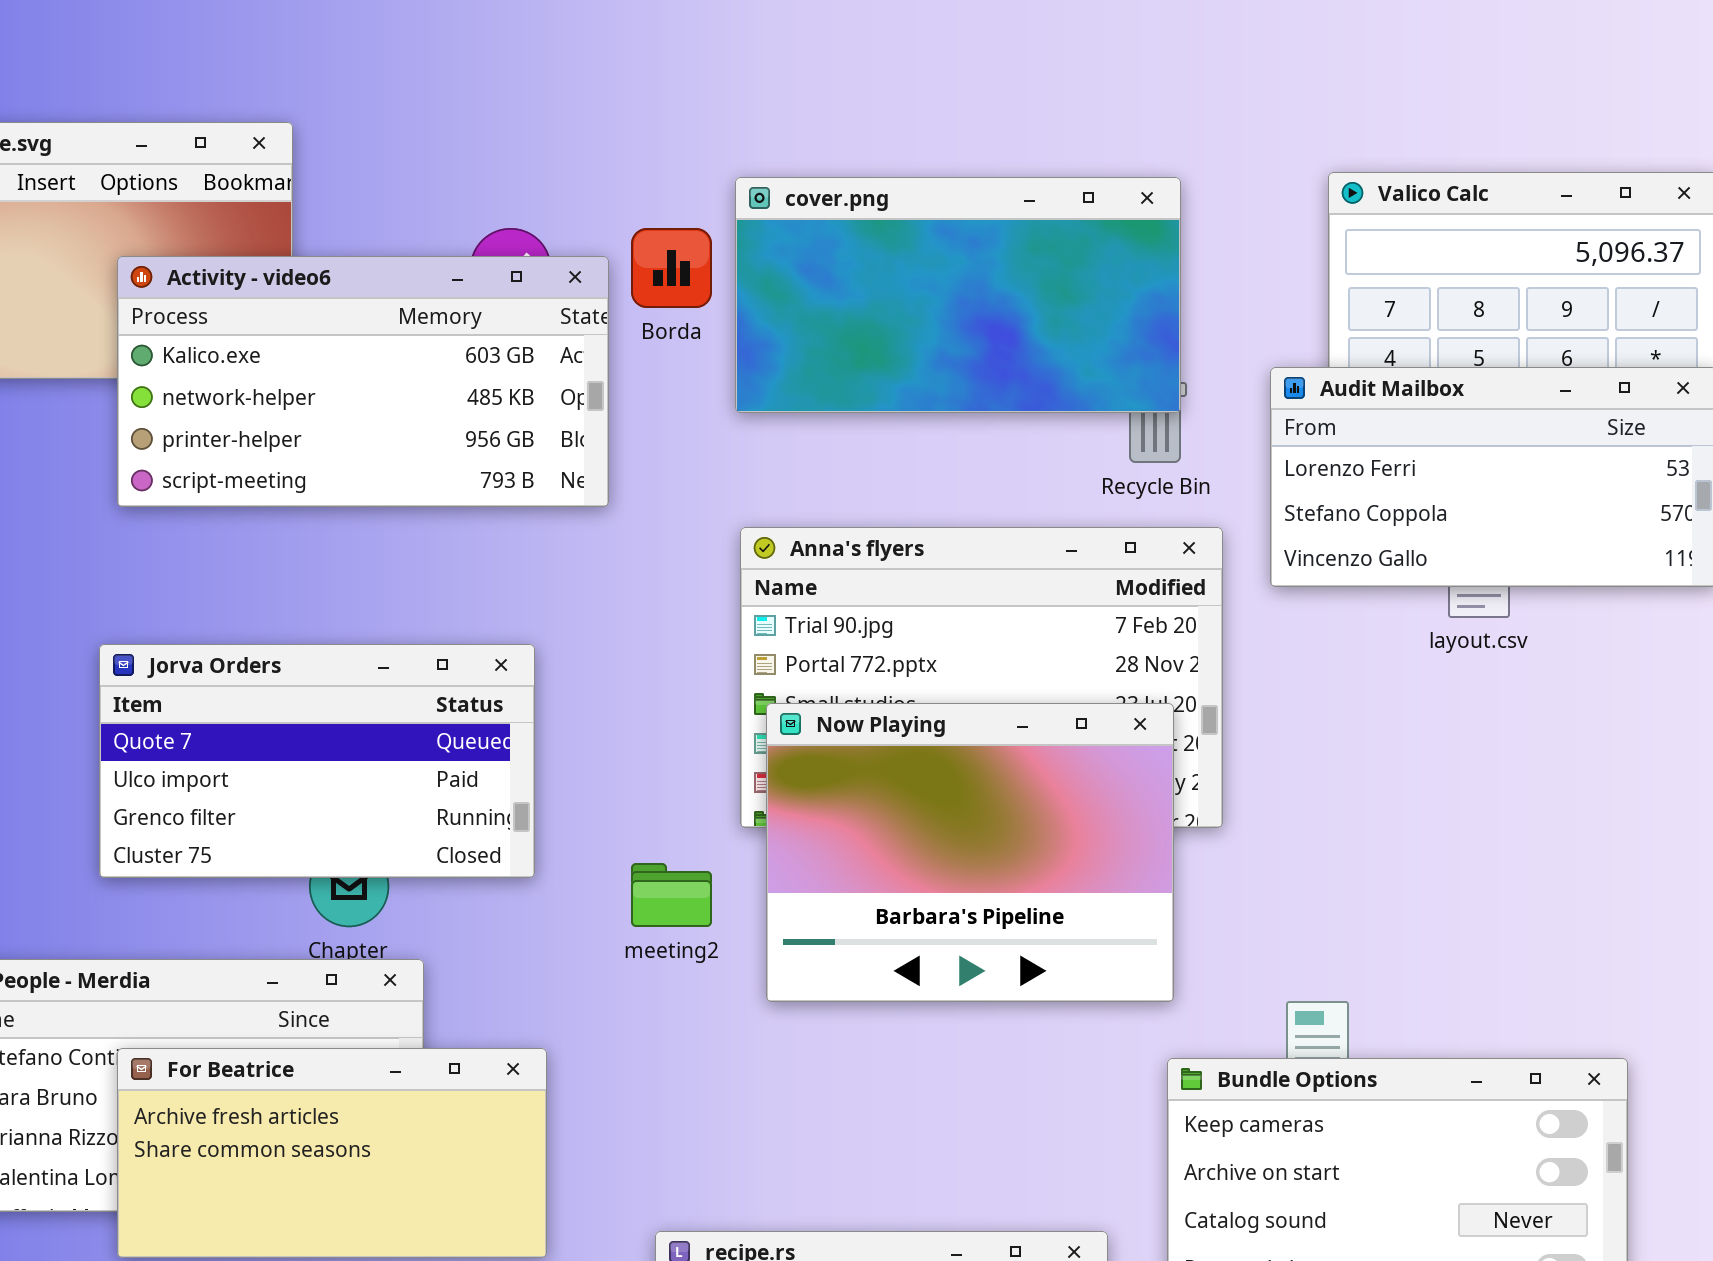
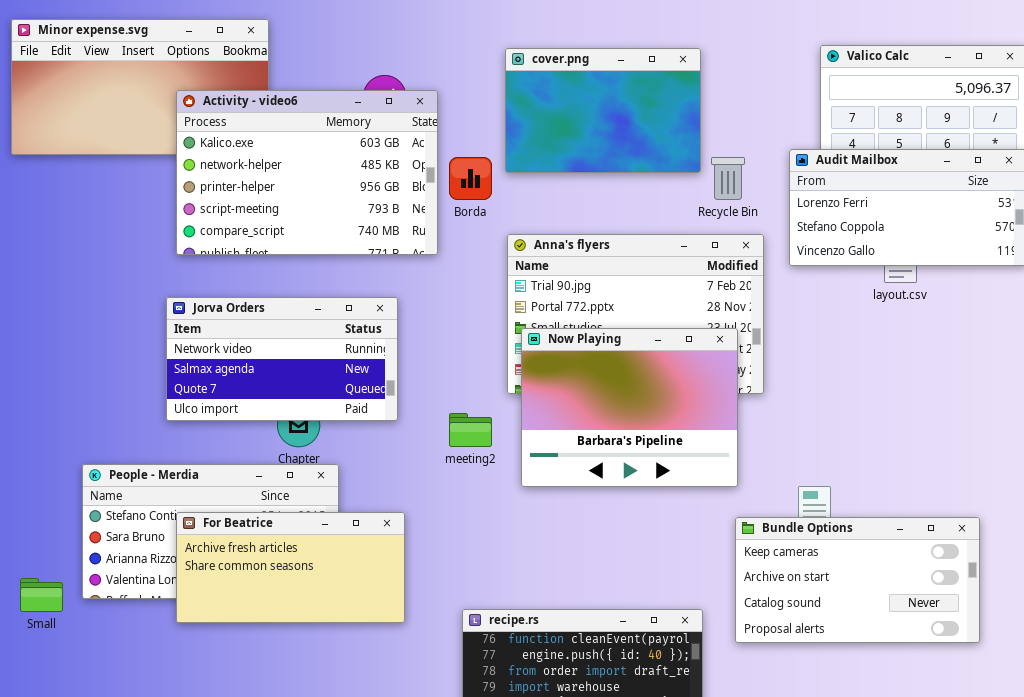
cover.png: [735,177,1181,413] -> [505,48,701,173], resized
Borda: [631,228,712,308] -> [449,157,492,200], moved
Activity - video6: [117,256,609,507] -> [176,90,438,255], resized
Jorva Orders: [99,644,535,878] -> [166,297,398,421], scrolled up 2 rows

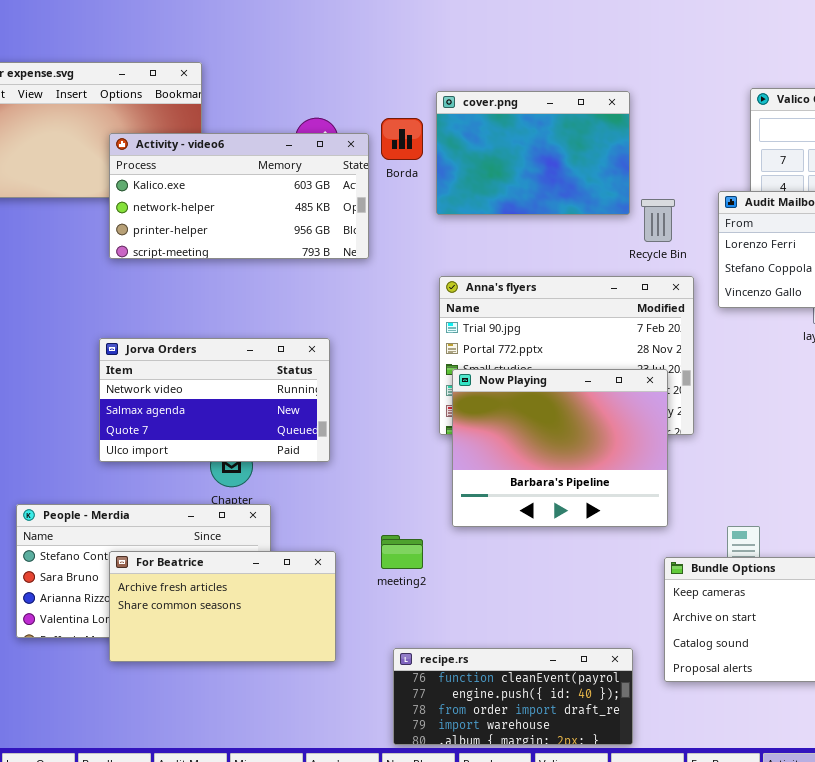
Activity - video6: [176,90,438,255] -> [109,133,369,259], resized
Borda: [449,157,492,200] -> [381,118,423,160], moved
meeting2: [449,413,492,447] -> [381,535,423,569], moved

